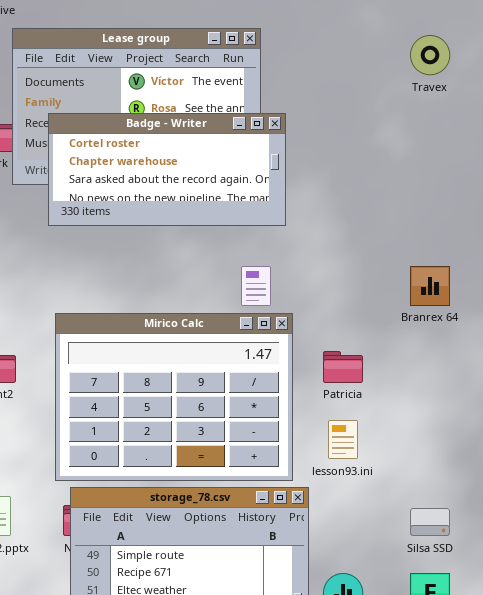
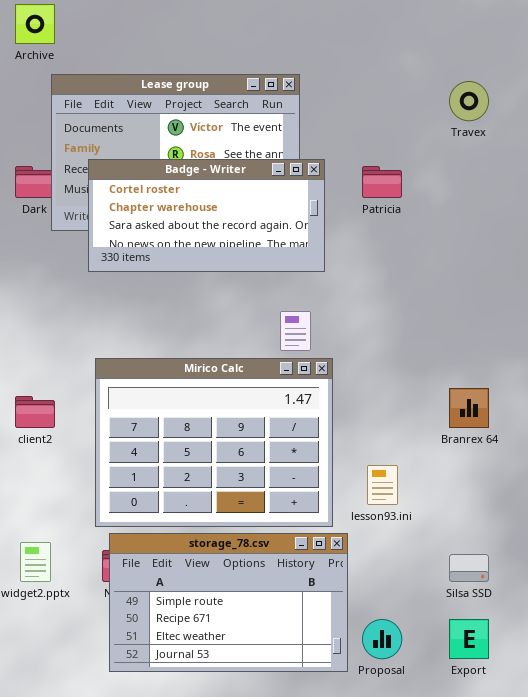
Branrex 64: [410,266,450,306] -> [449,388,489,428], moved
Patricia: [323,351,363,383] -> [362,166,402,198], moved

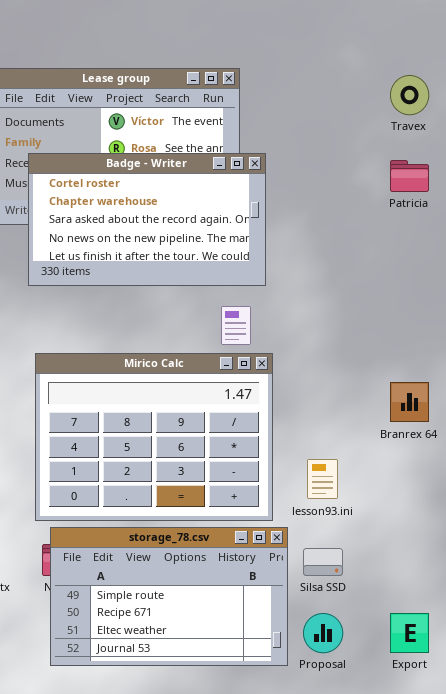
Badge - Writer: [88,159,325,272] -> [28,153,266,286], resized
Patricia: [362,166,402,198] -> [390,160,429,192], moved
Silsa SSD: [449,554,489,582] -> [303,548,343,576], moved

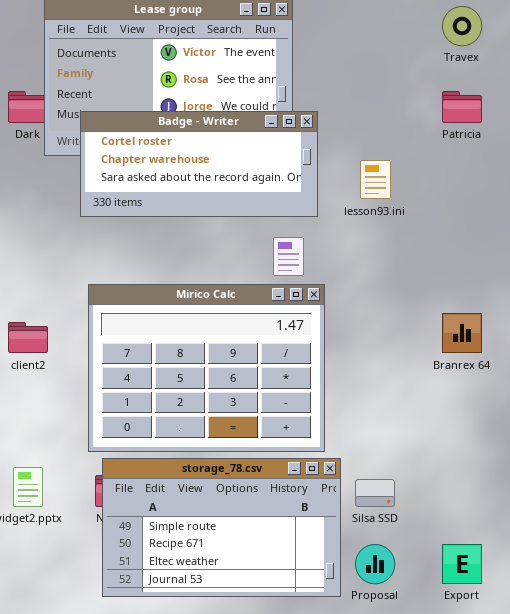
Badge - Writer: [28,153,266,286] -> [80,111,318,217], resized
lesson93.ini: [307,459,338,499] -> [360,160,391,199], moved

